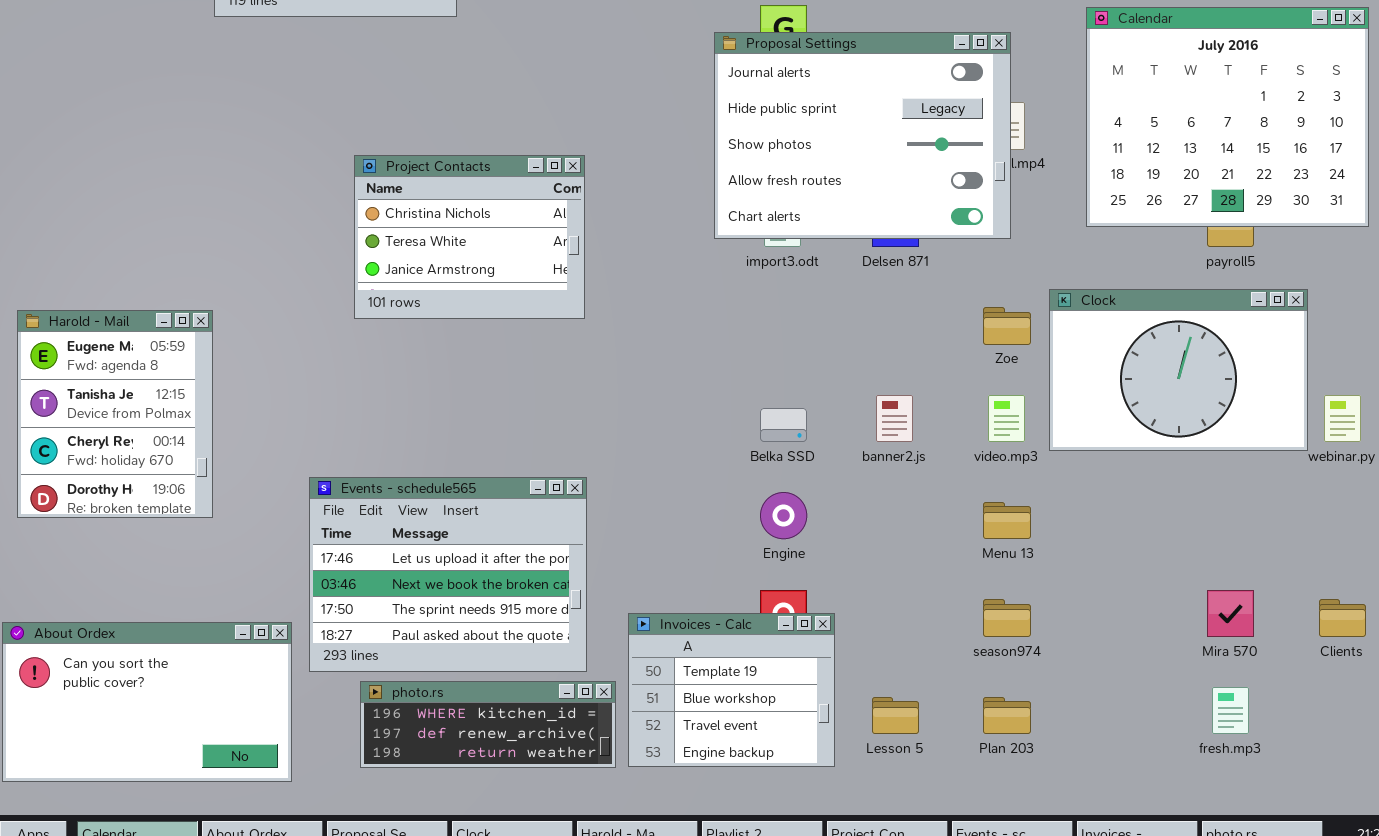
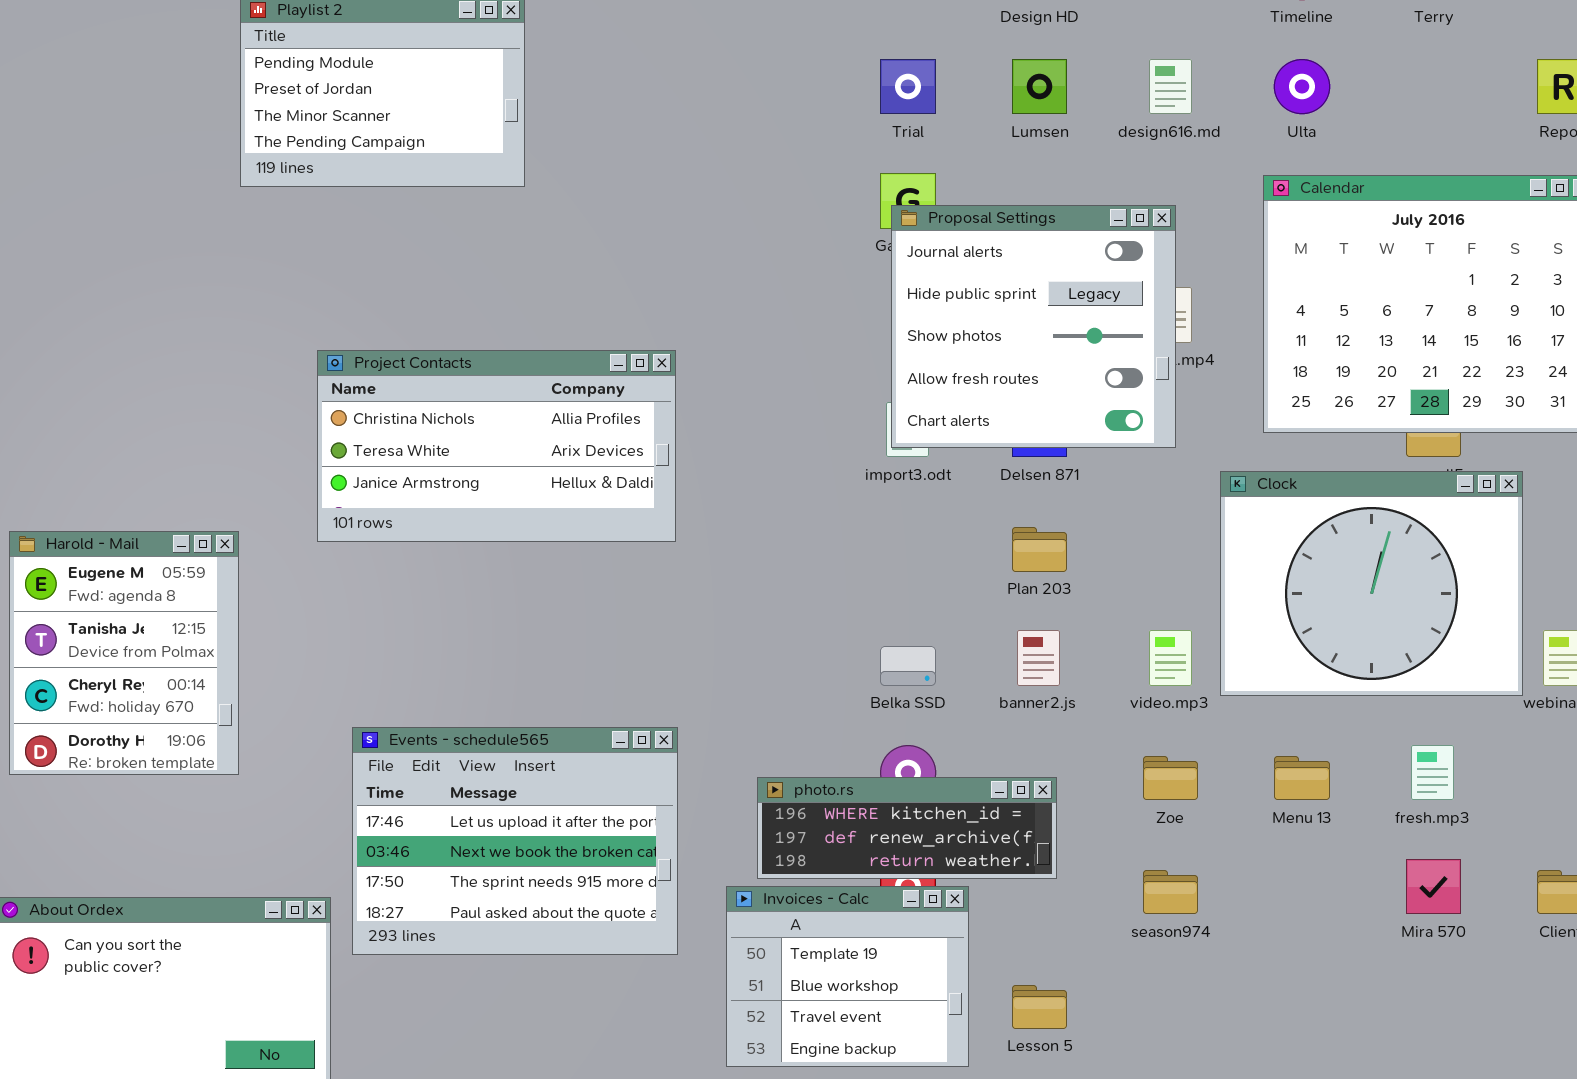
Proposal Settings: [714,32,1011,239] -> [891,205,1176,448], resized
Project Contacts: [354,155,585,319] -> [317,350,676,542], resized
Clock: [1049,289,1308,451] -> [1220,471,1523,696], resized
Zoe: [983,307,1031,345] -> [1143,756,1198,800], moved
Menu 13: [983,502,1031,539] -> [1274,756,1330,800], moved
photo.rs: [360,681,616,768] -> [757,777,1057,879], moved
fresh.mp3: [1212,687,1249,734] -> [1411,745,1454,800], moved
Plan 203: [983,697,1031,734] -> [1012,527,1067,572], moved

